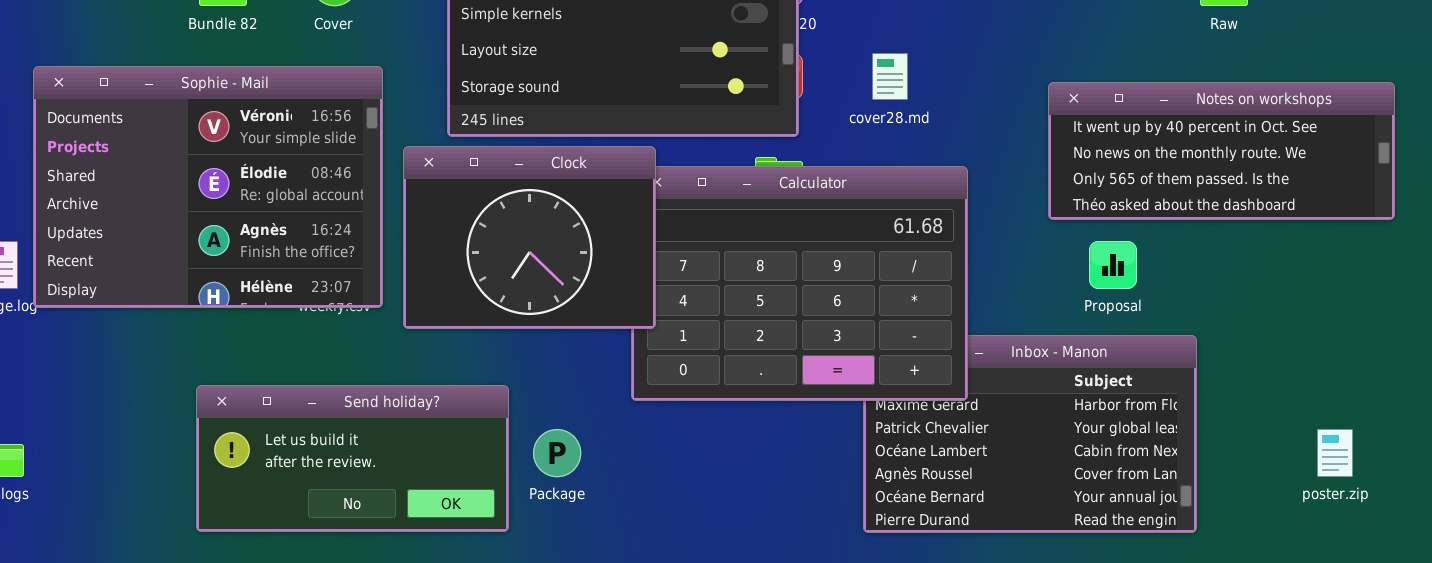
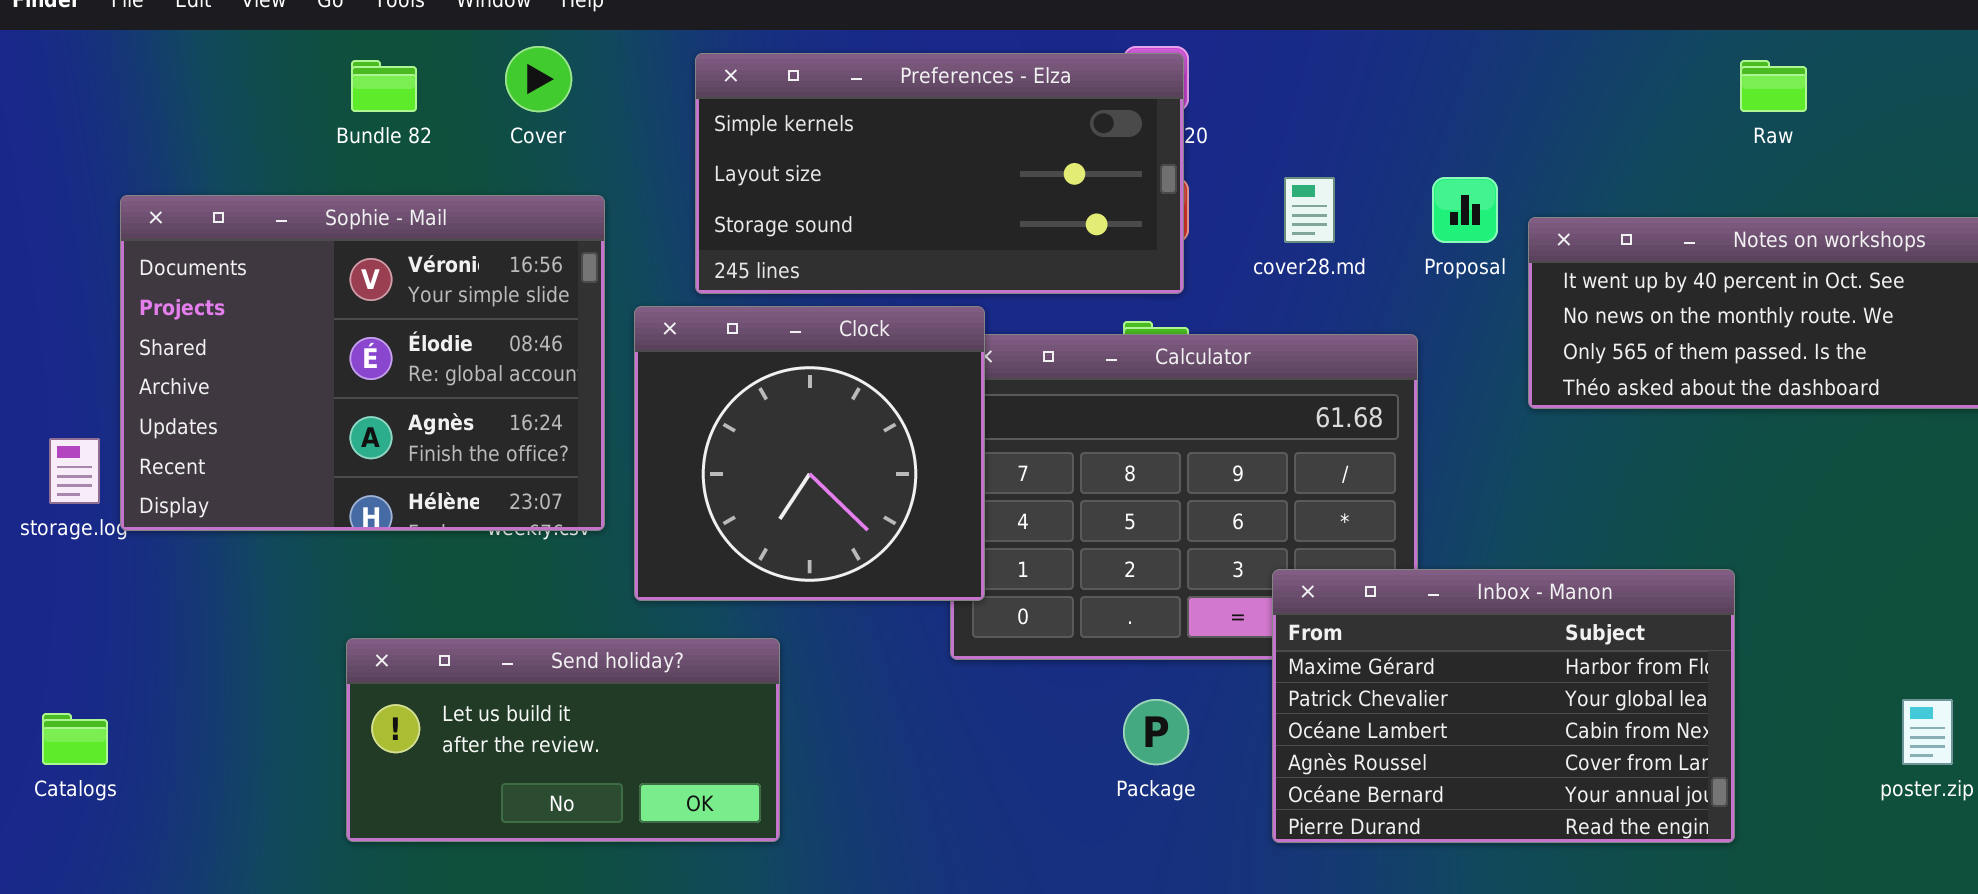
Clock: [403,146,656,329] -> [634,306,985,601], resized
Proposal: [1089,241,1137,289] -> [1432,177,1498,243], moved
Inbox - Manon: [863,335,1197,533] -> [1272,569,1735,843], raised
Package: [533,429,581,477] -> [1123,699,1189,765], moved

